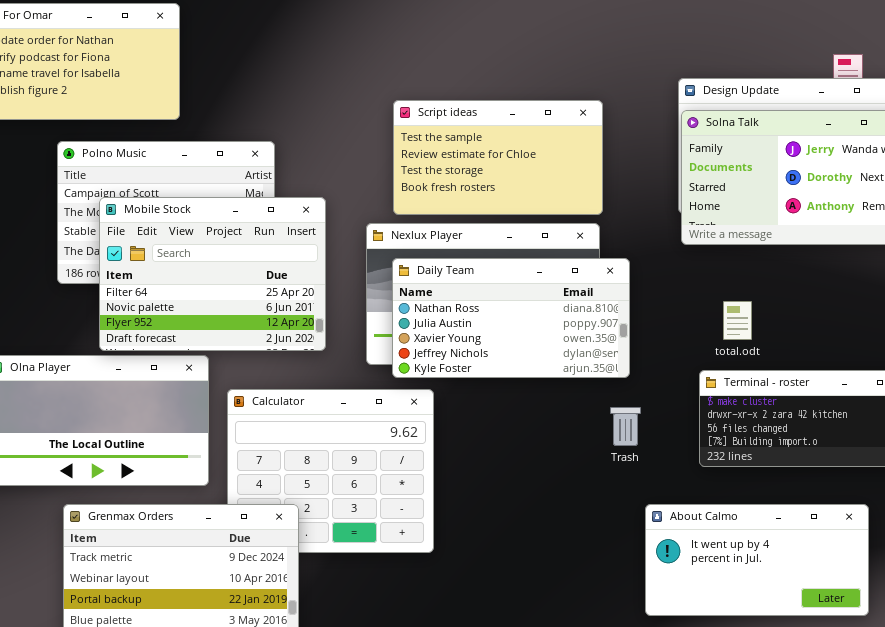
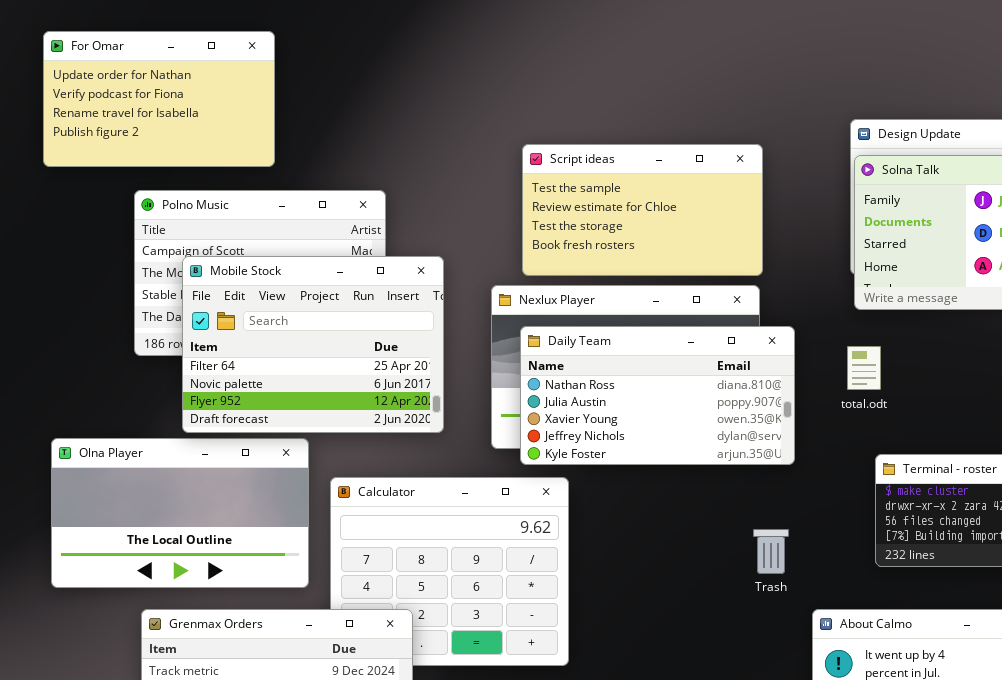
total.odt: [723,301,752,340] -> [847,346,881,390], moved
Trash: [610,407,641,446] -> [753,529,789,574], moved

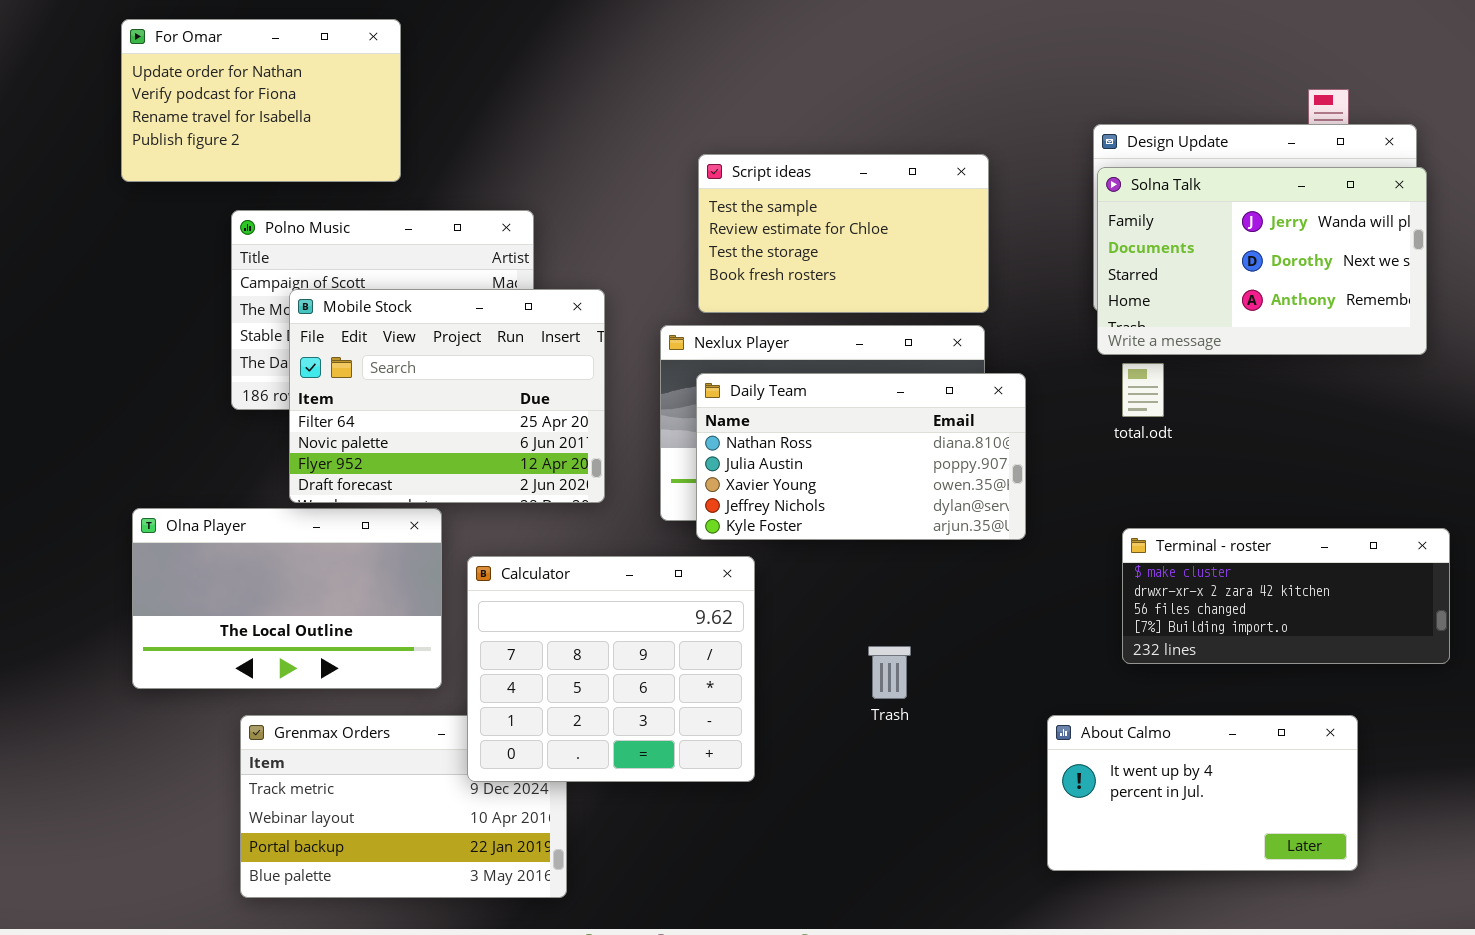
total.odt: [847,346,881,390] -> [1122,363,1164,417], moved
Calculator: [330,477,569,666] -> [467,556,755,782], raised
Trash: [753,529,789,574] -> [868,646,911,699], moved

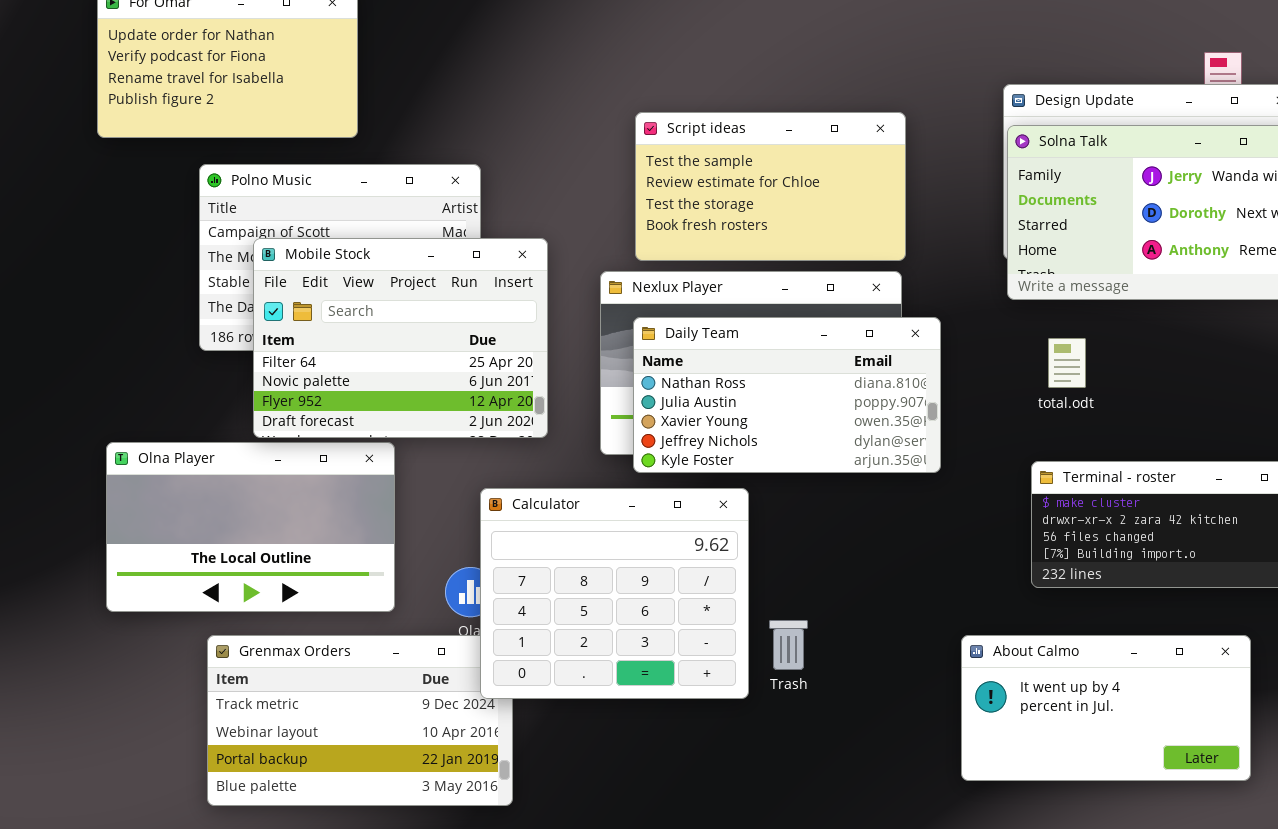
total.odt: [1122,363,1164,417] -> [1048,338,1086,388], moved
Calculator: [467,556,755,782] -> [480,488,749,699], moved
Trash: [868,646,911,699] -> [769,620,808,670], moved

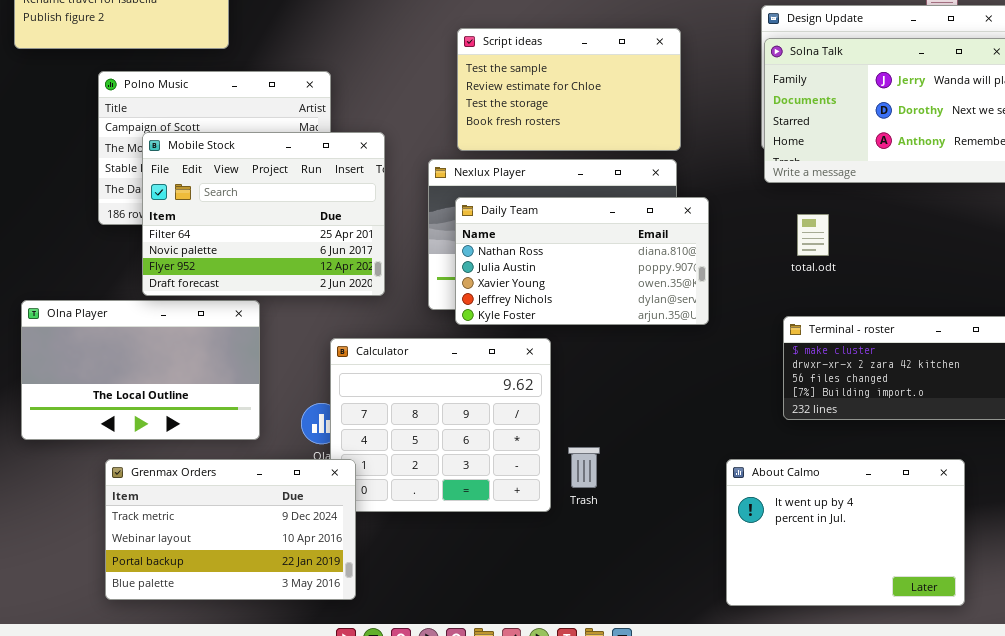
Grenmax Orders: [207,635,513,806] -> [105,459,356,600], raised
About Calmo: [961,635,1251,781] -> [726,459,965,606], resized

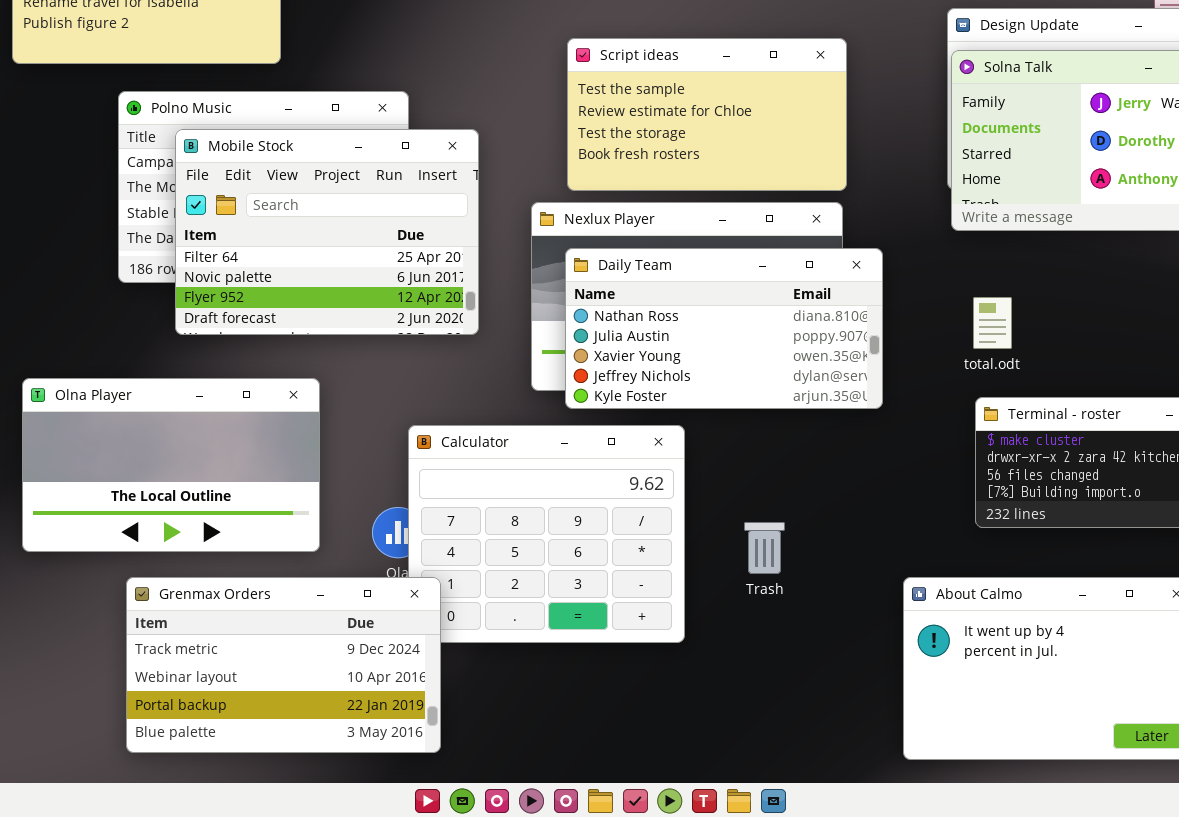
Mobile Stock: [142,132,385,296] -> [175,129,479,335], moved
total.odt: [797,214,829,256] -> [973,297,1012,349], moved
Trash: [568,447,600,488] -> [744,522,785,574], moved

